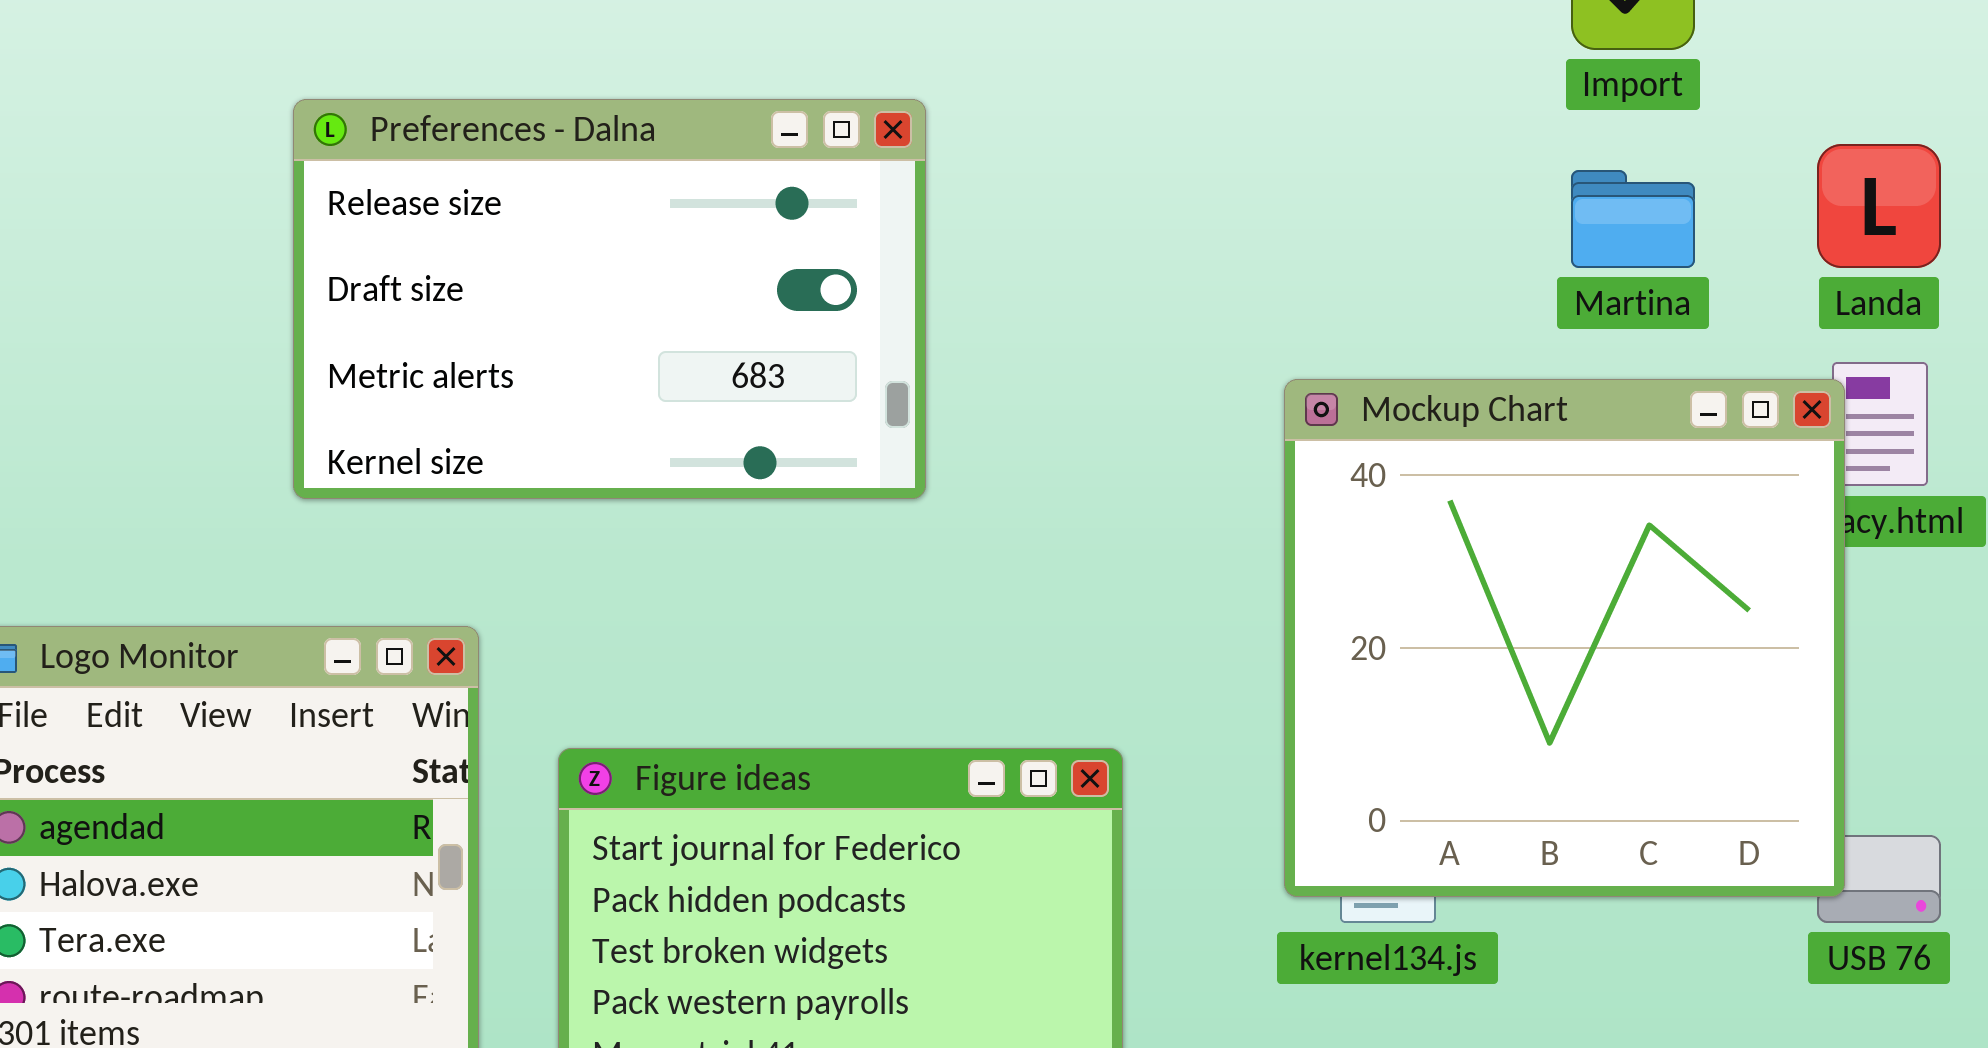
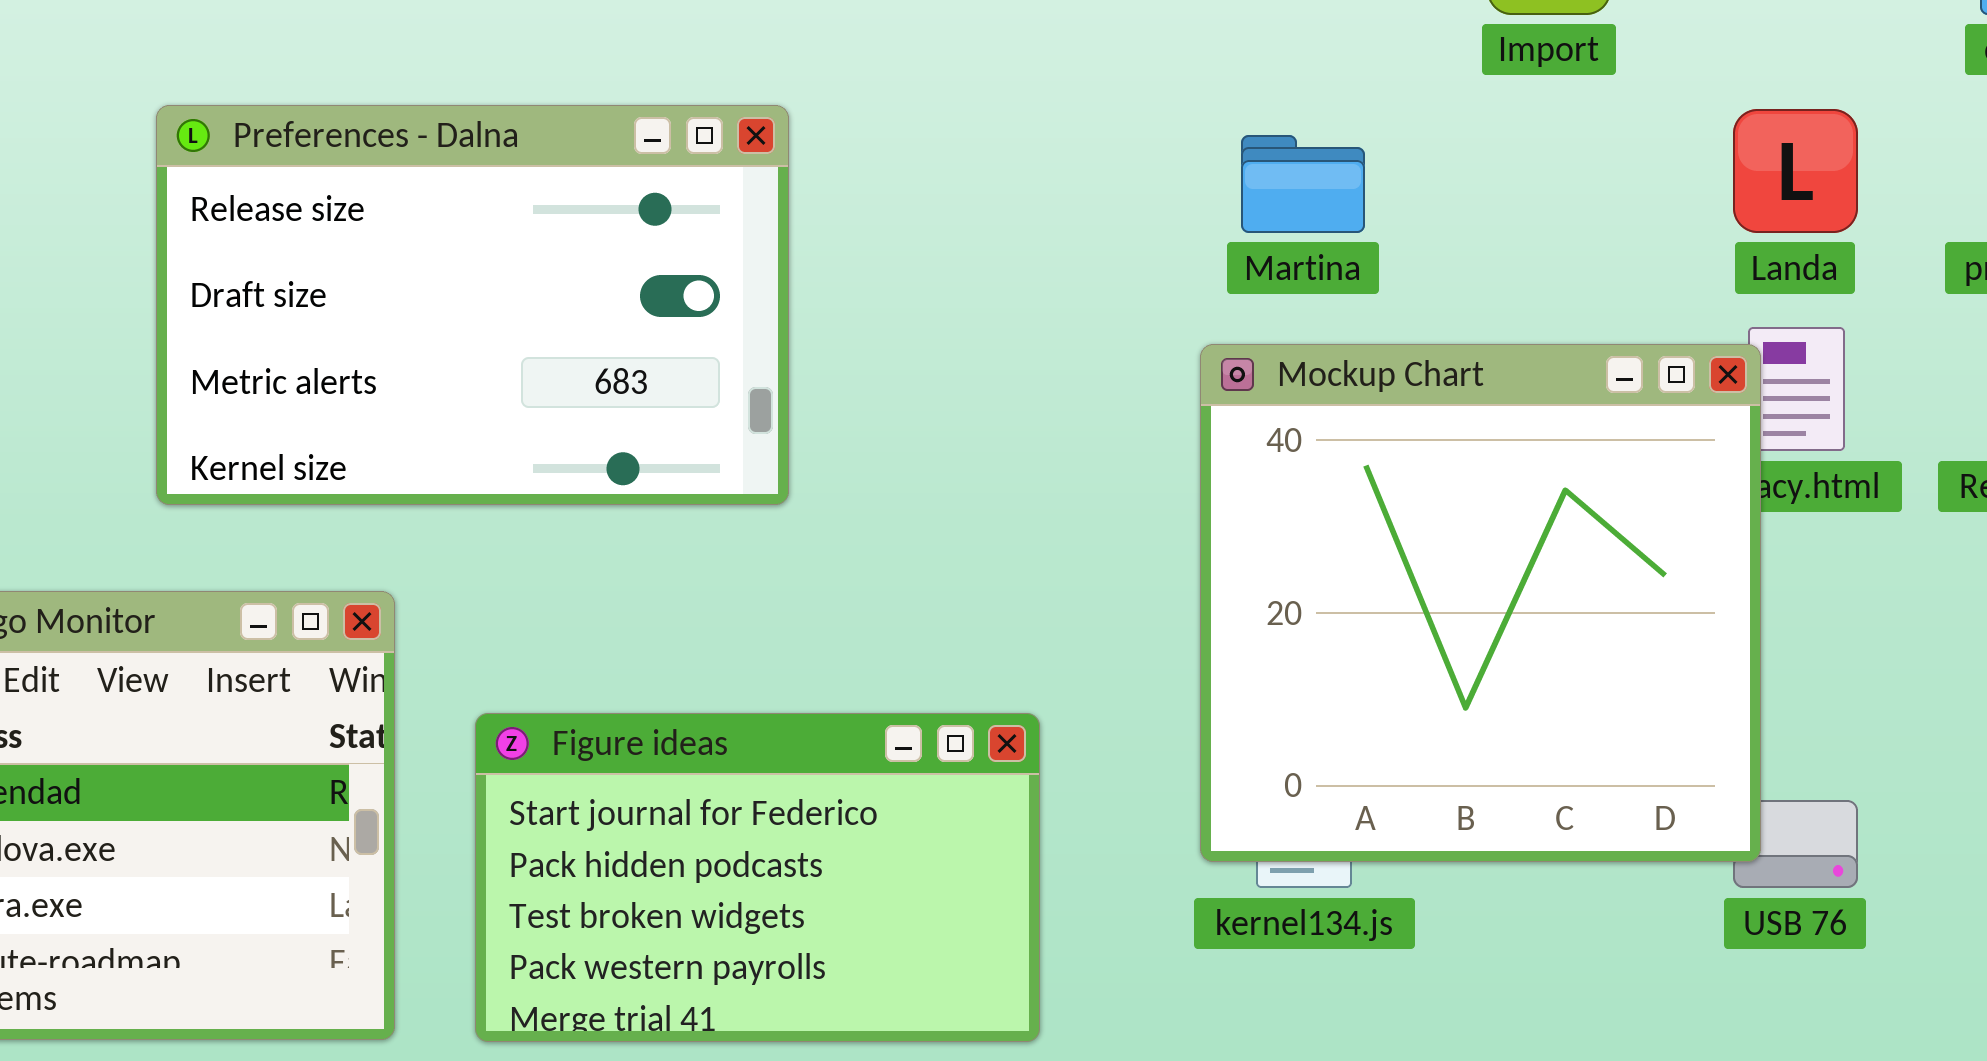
Preferences - Dalna: [293,99,926,499] -> [156,105,789,505], moved
Martina: [1571,170,1695,268] -> [1241,135,1365,233], moved

